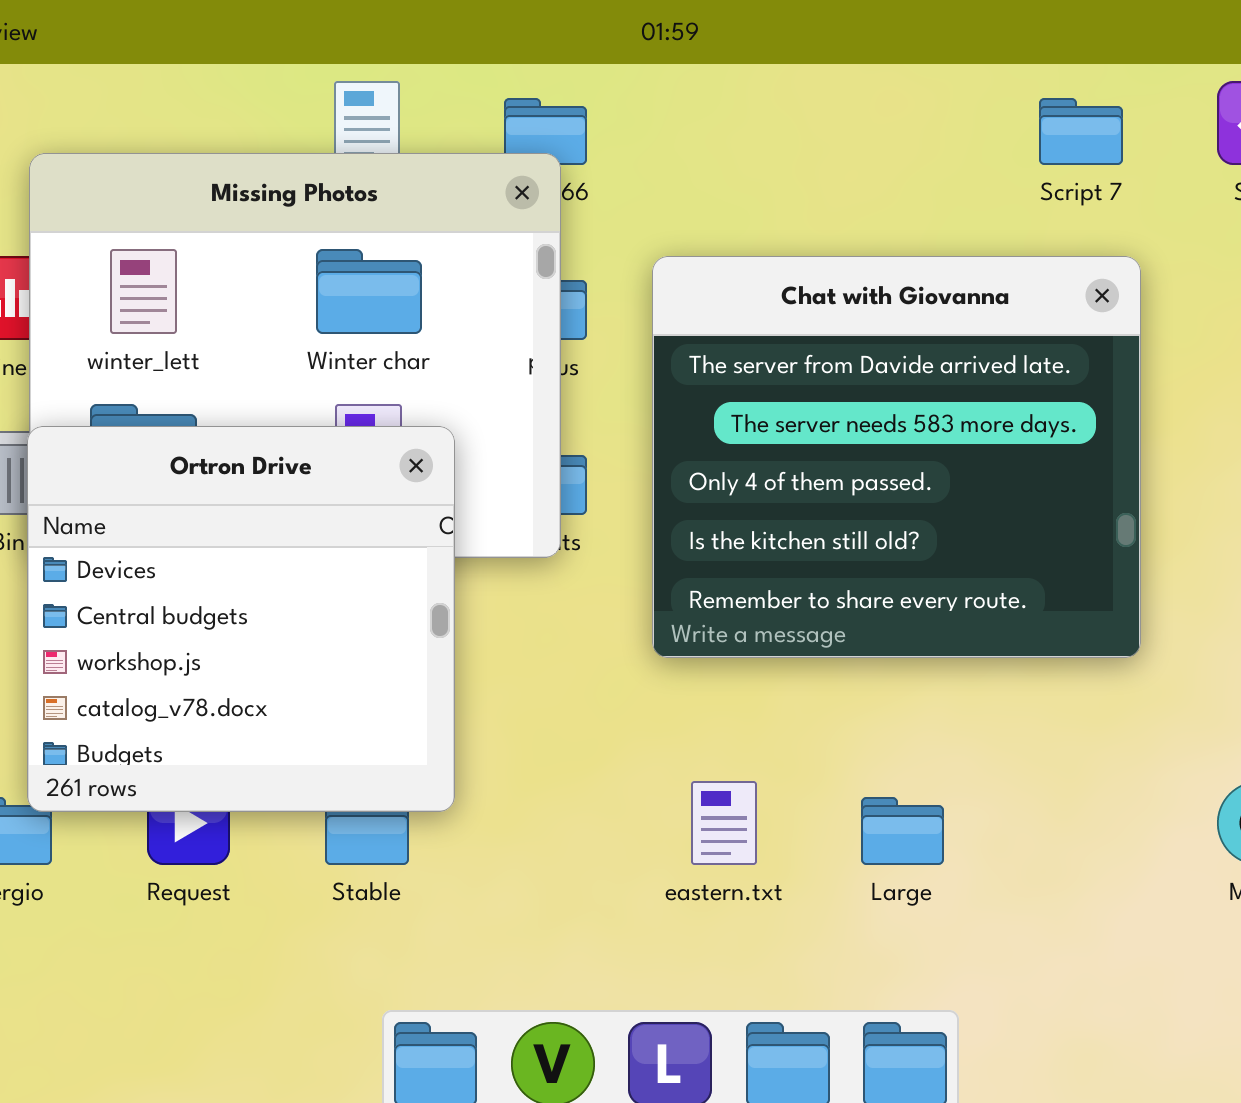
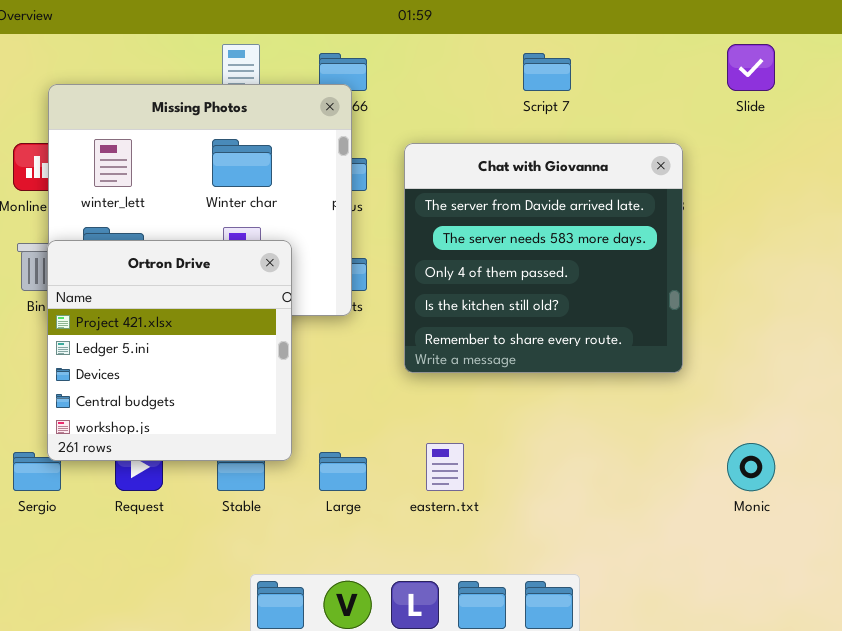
Script 7: [1039,98,1123,165] -> [523,53,571,91], moved
Ortron Drive: [27,426,455,812] -> [47,240,292,461], scrolled up 2 rows
Large: [861,797,944,865] -> [319,452,367,491], moved

